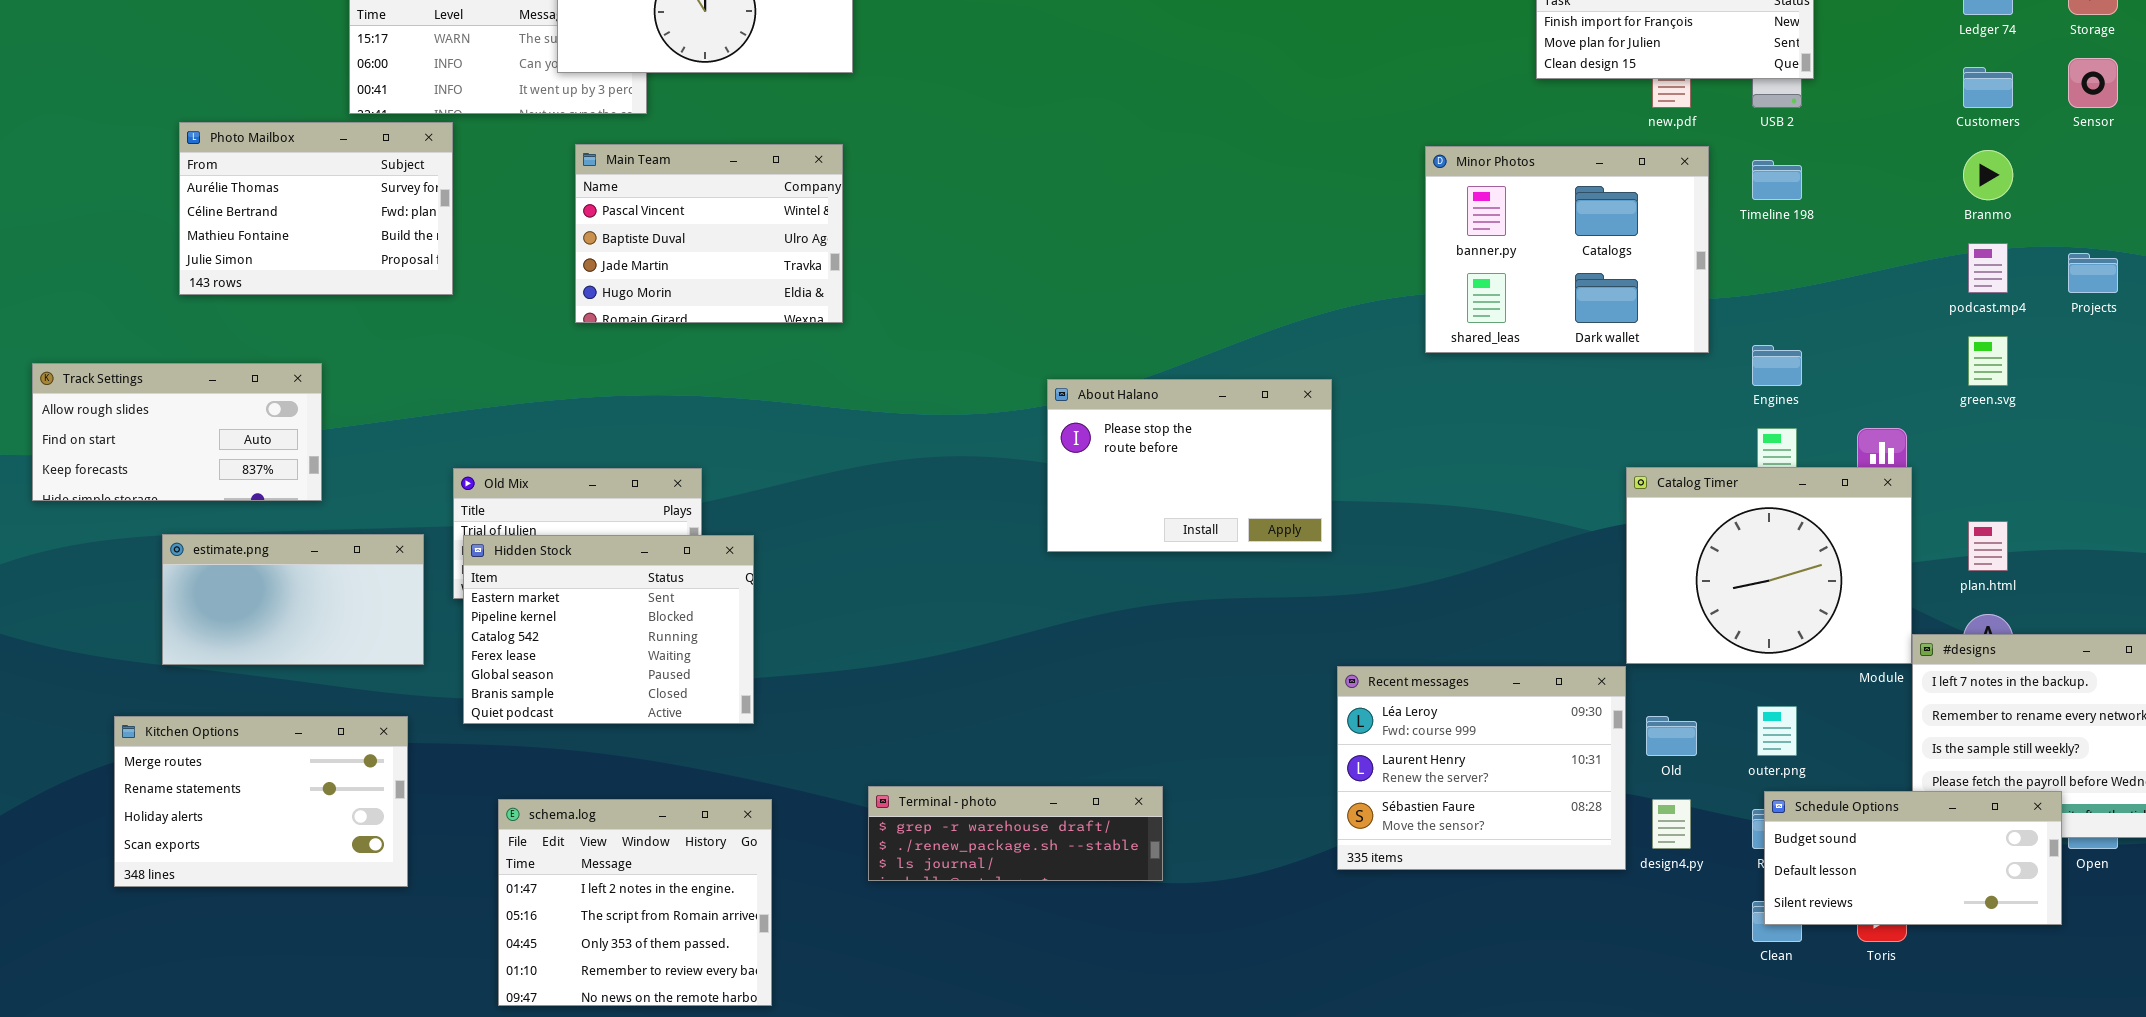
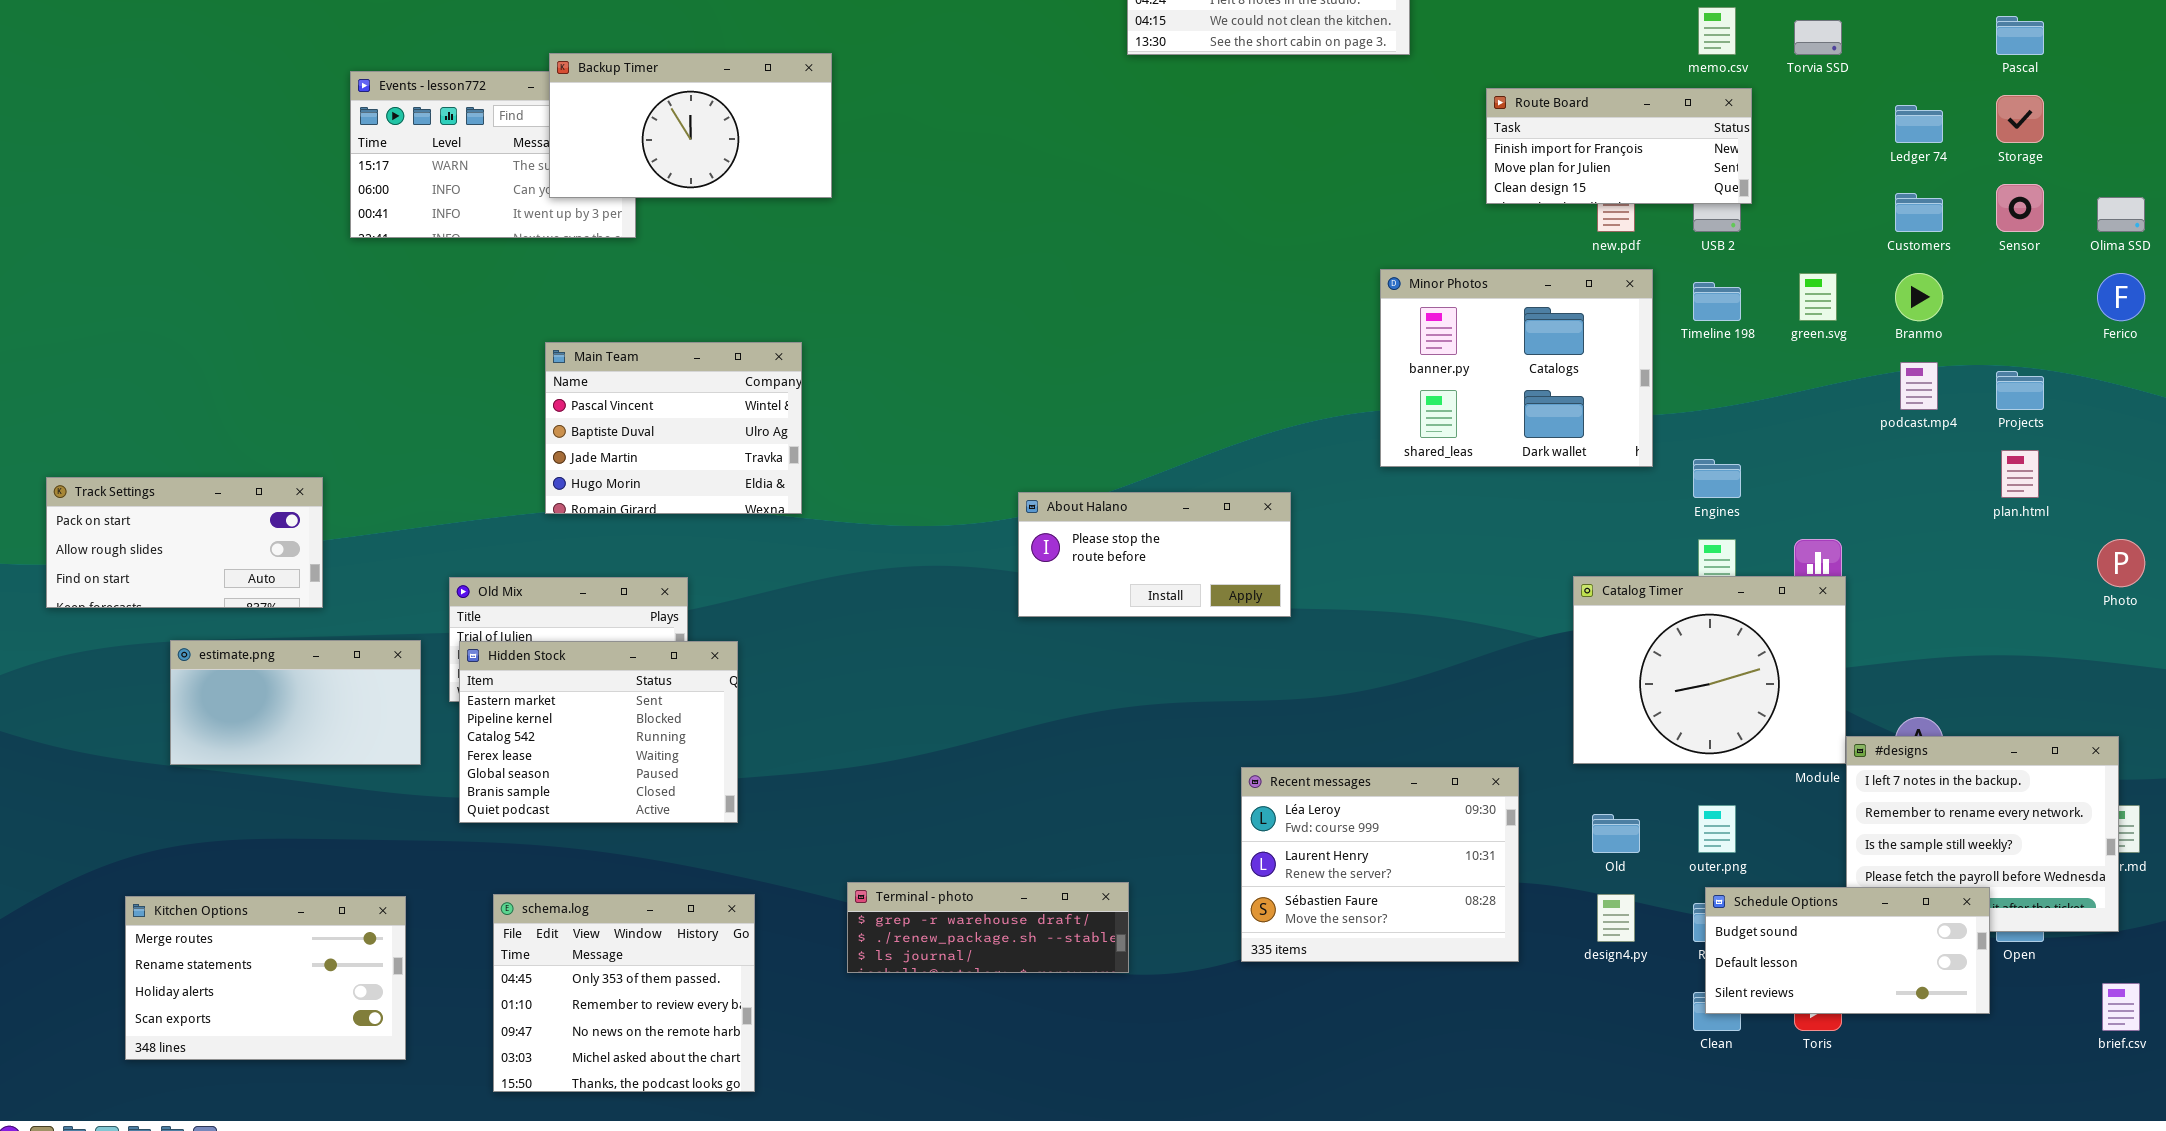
Photo Mailbox: [179,122,453,295] -> none, closed
Main Team: [575,144,843,323] -> [545,342,802,514], moved
green.svg: [1968,336,2008,386] -> [1799,273,1837,321], moved
Track Settings: [32,363,322,501] -> [46,477,323,608], scrolled up 1 row
About Halano: [1047,379,1332,552] -> [1018,492,1291,617], resized
plan.html: [1968,521,2008,571] -> [2001,450,2039,498], moved
Recent messages: [1337,666,1626,870] -> [1241,767,1519,962], moved
Kitchen Options: [114,716,408,887] -> [125,896,406,1060], moved
schema.log: [498,799,772,1006] -> [493,894,755,1092], scrolled down 2 rows

